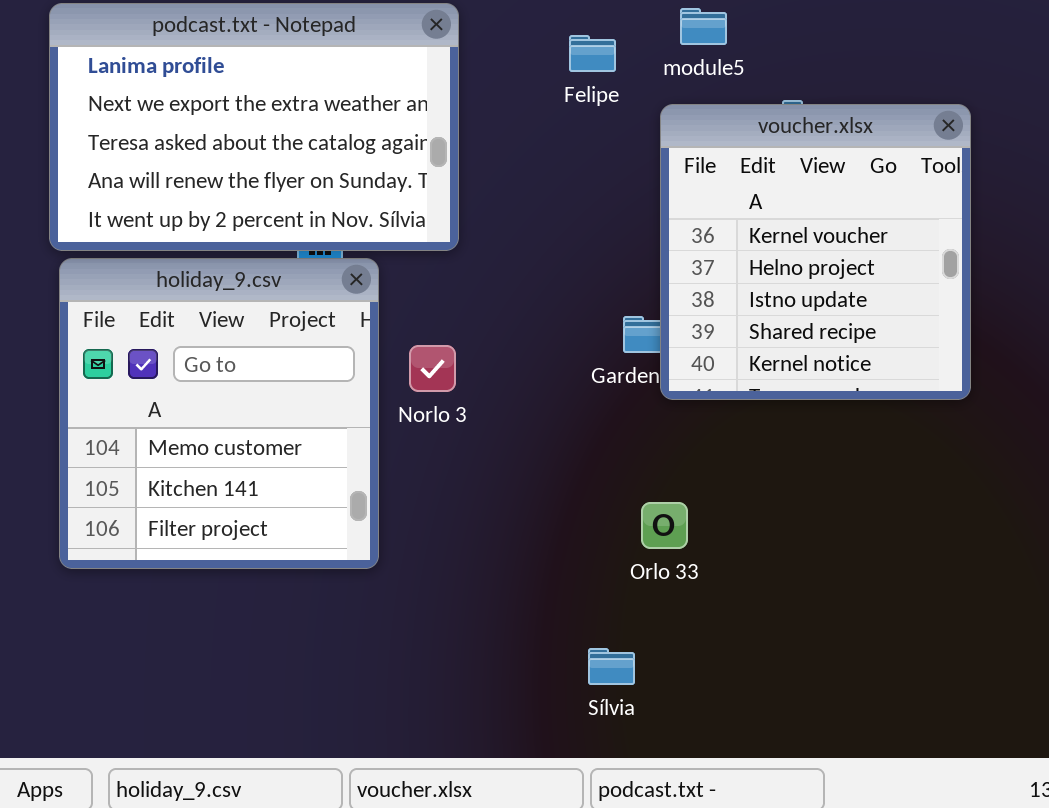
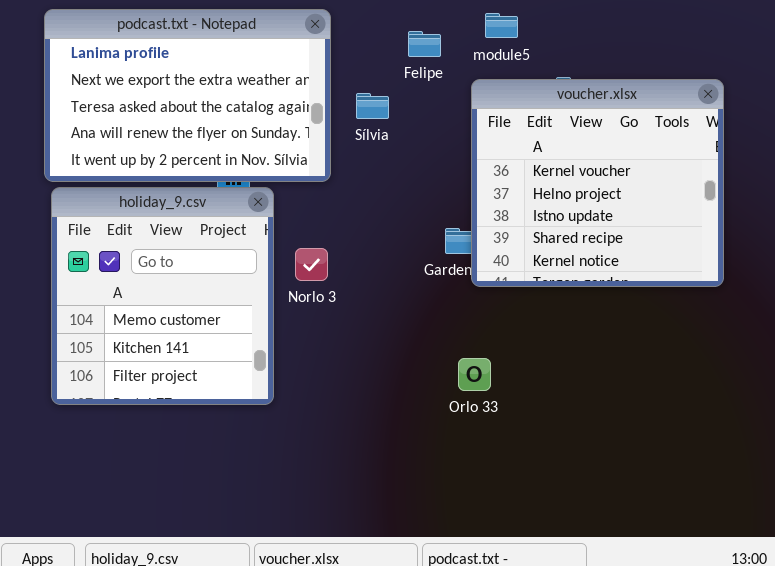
voucher.xlsx: [660,104,971,400] -> [471,79,724,287], resized
Sílvia: [588,648,635,685] -> [356,93,389,119], moved

